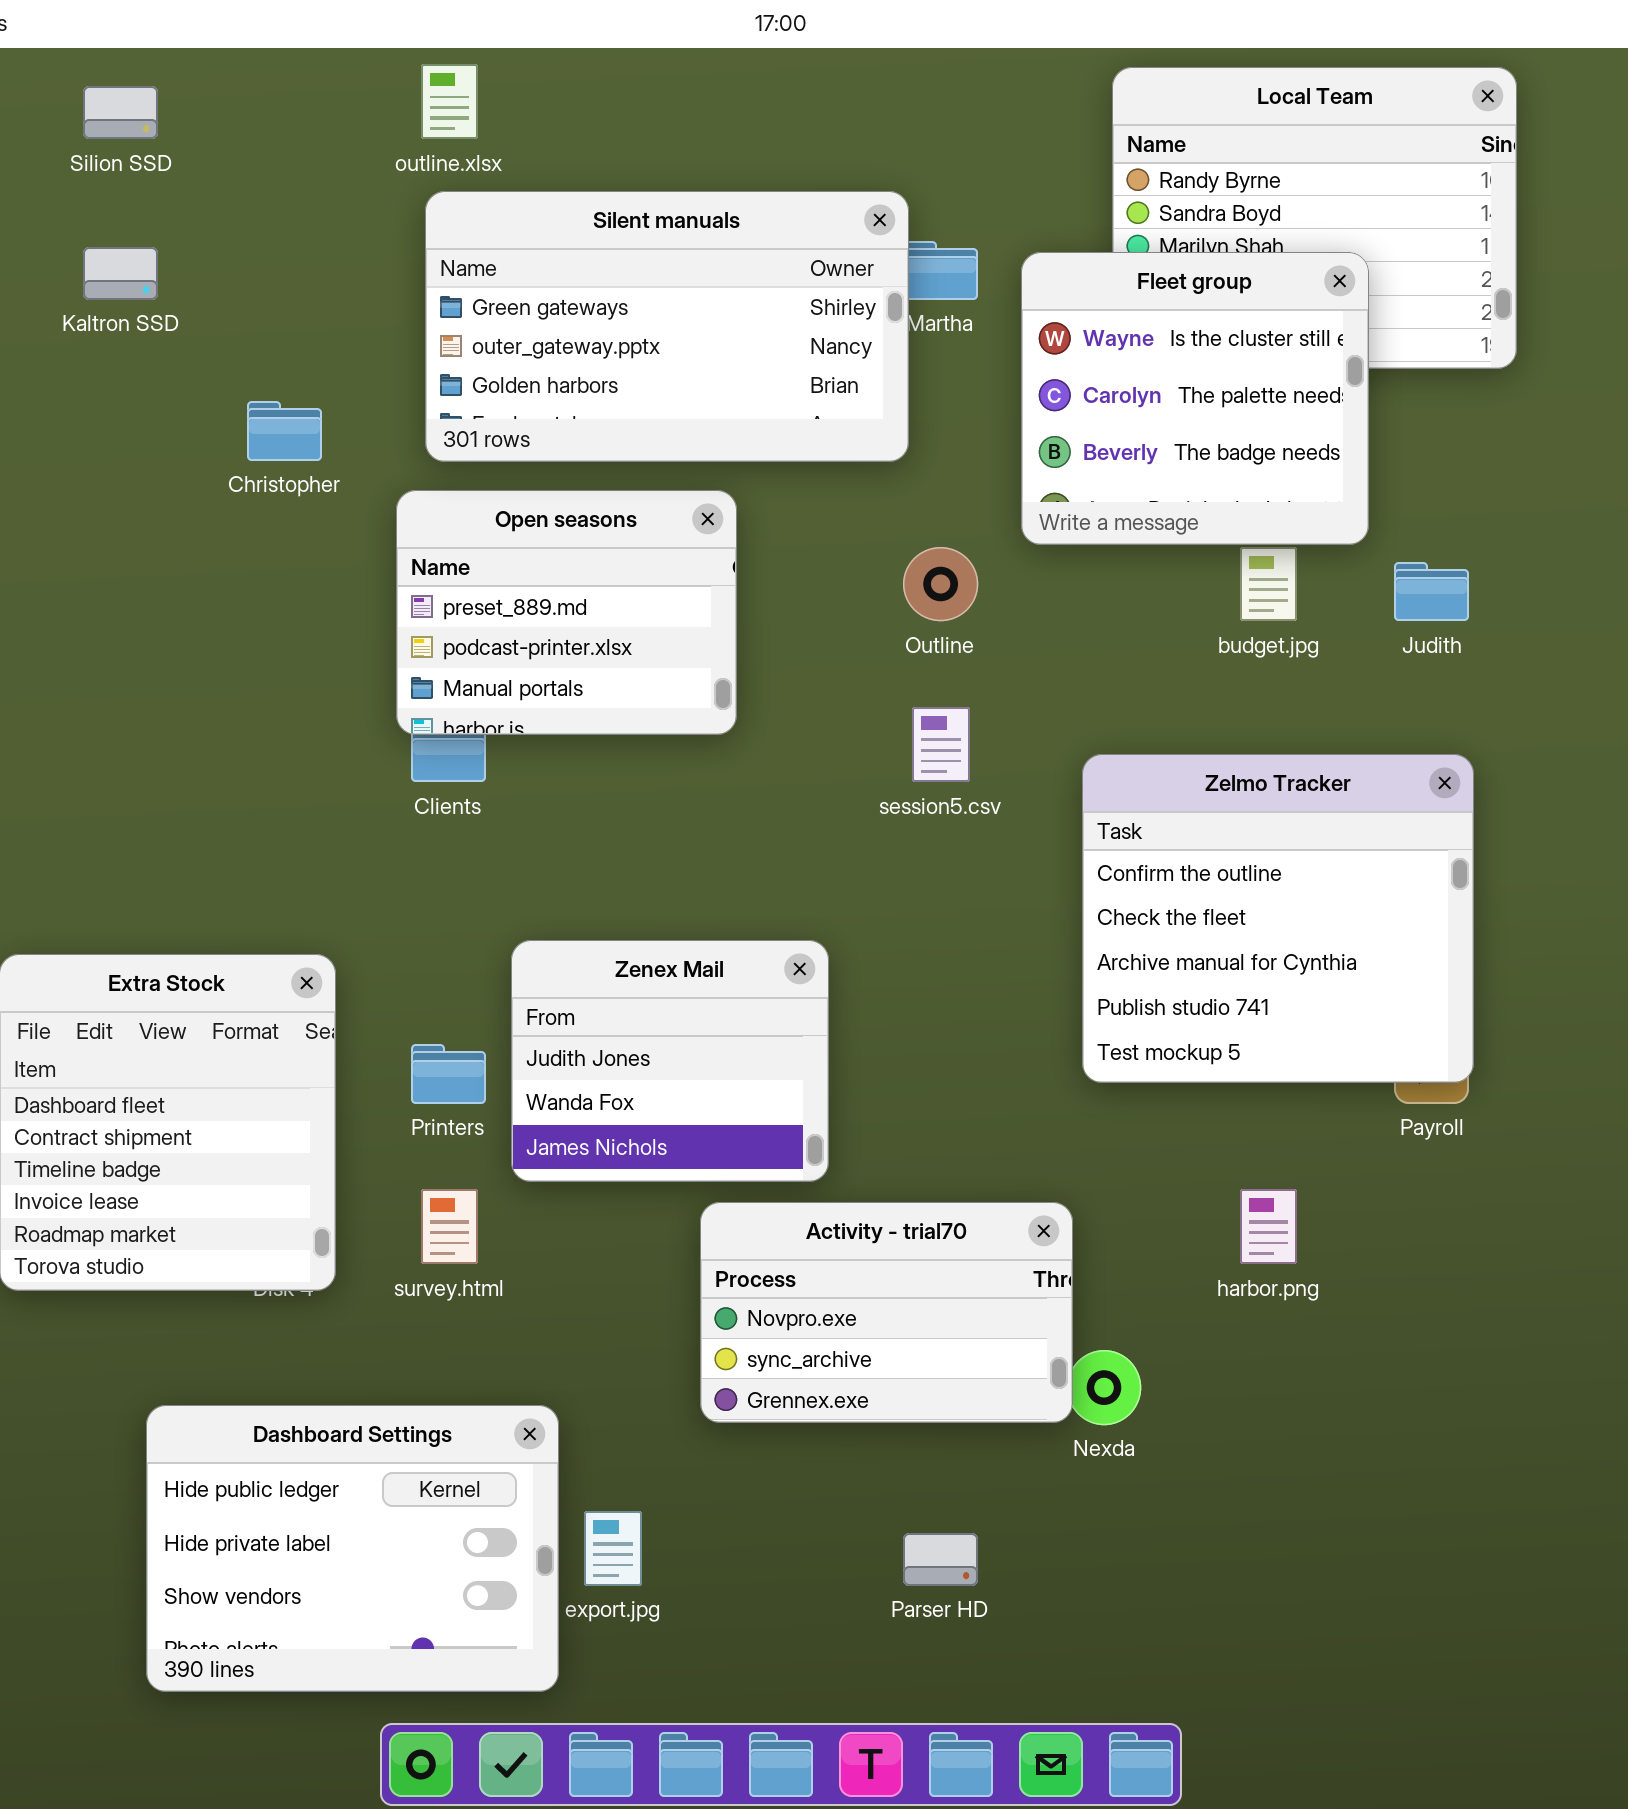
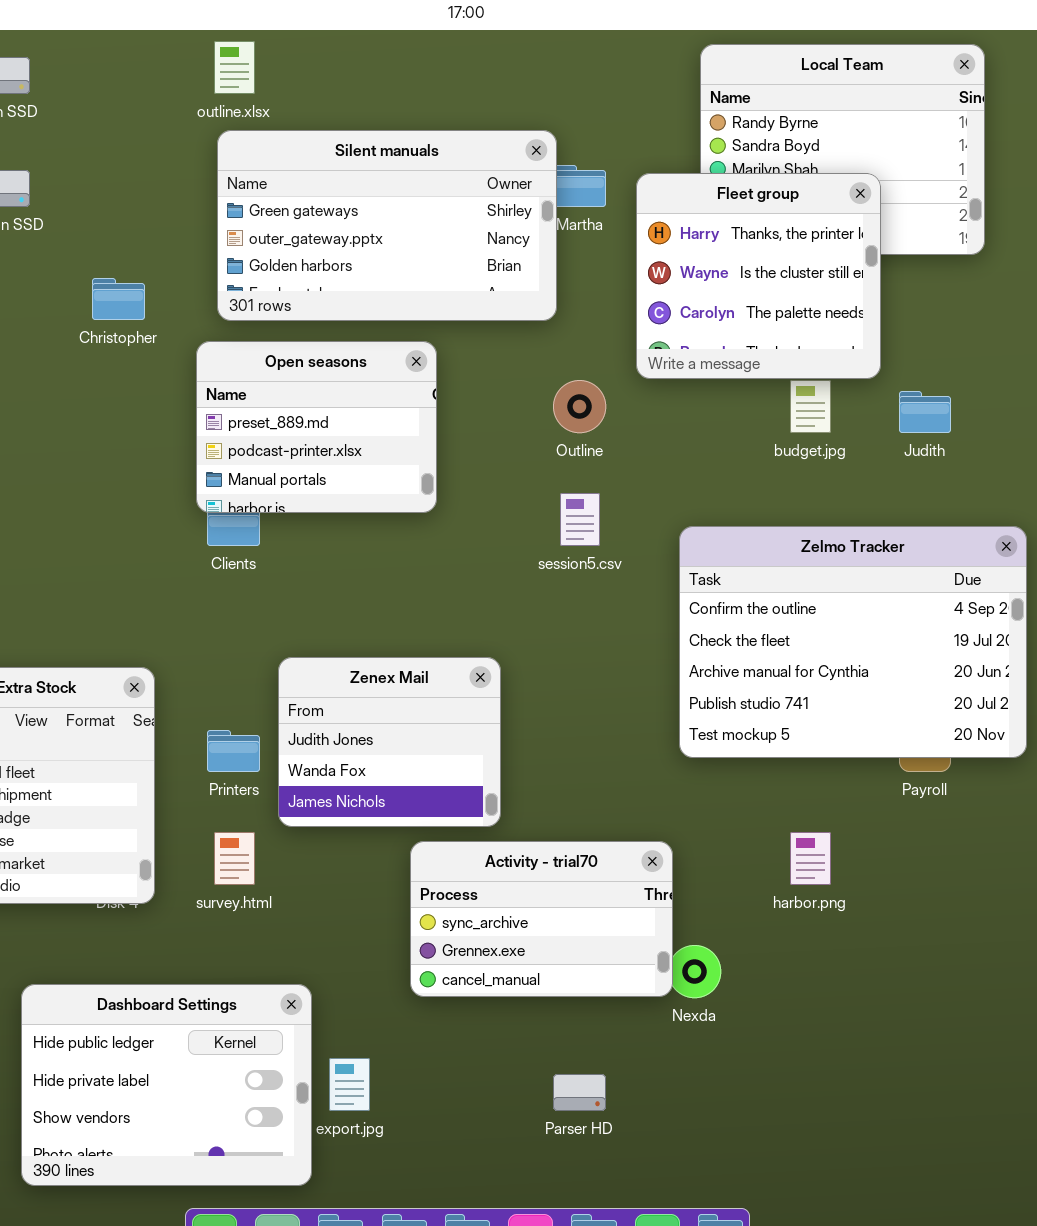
Fleet group: [1021,252,1369,545] -> [636,173,881,379], scrolled up 1 row
Zelmo Tracker: [1082,754,1474,1083] -> [679,526,1027,758], resized
Activity - trial70: [700,1202,1073,1423] -> [410,841,673,997], scrolled down 1 row

